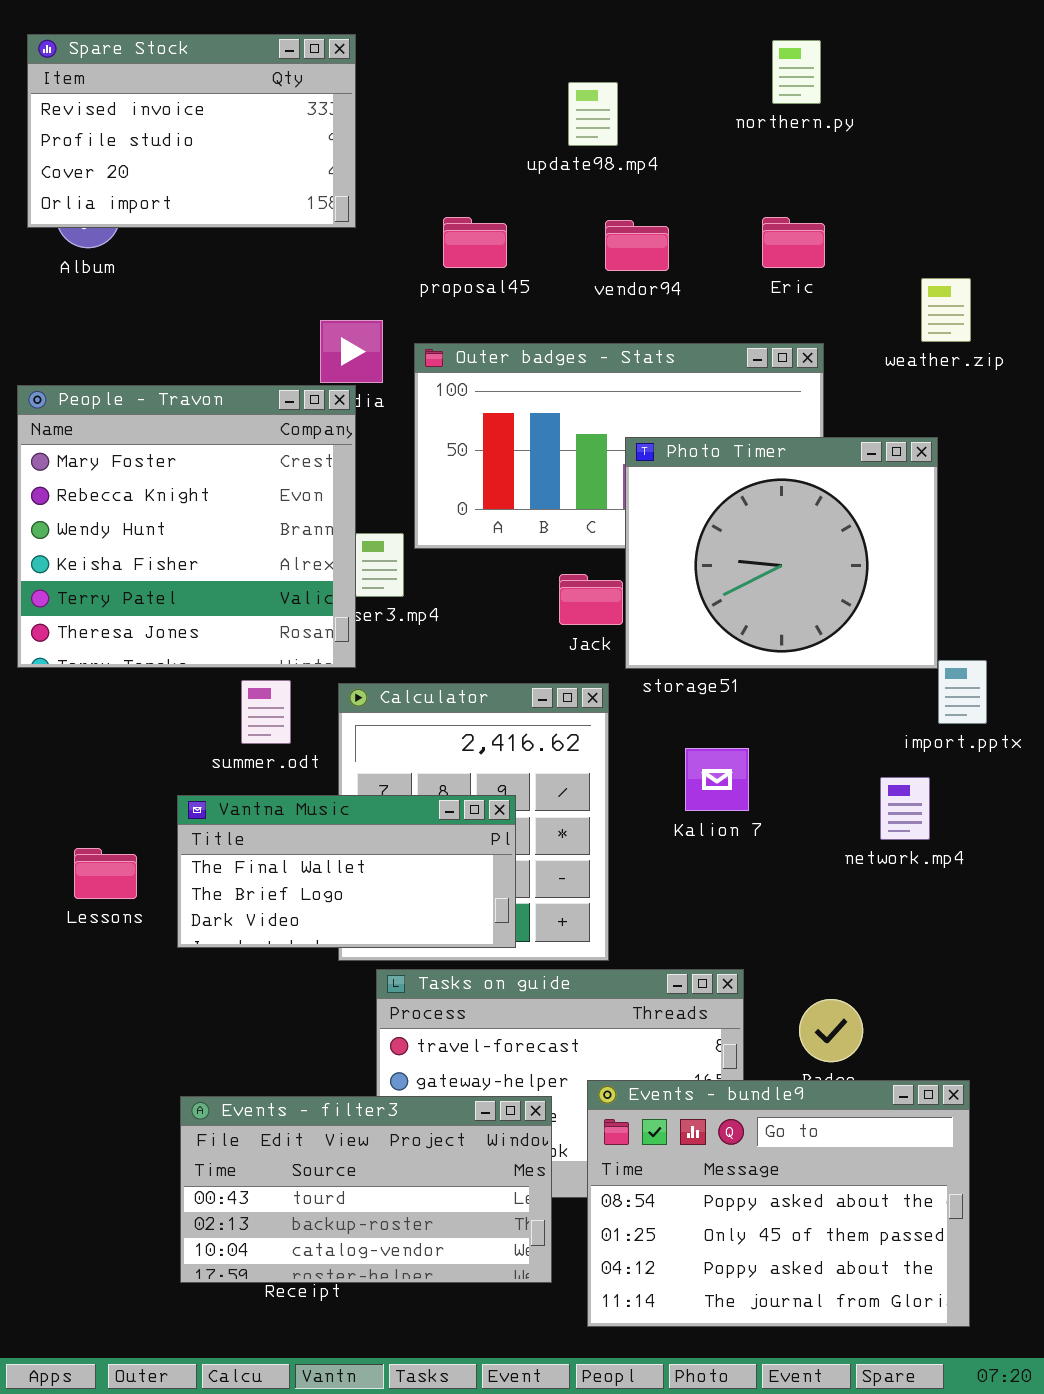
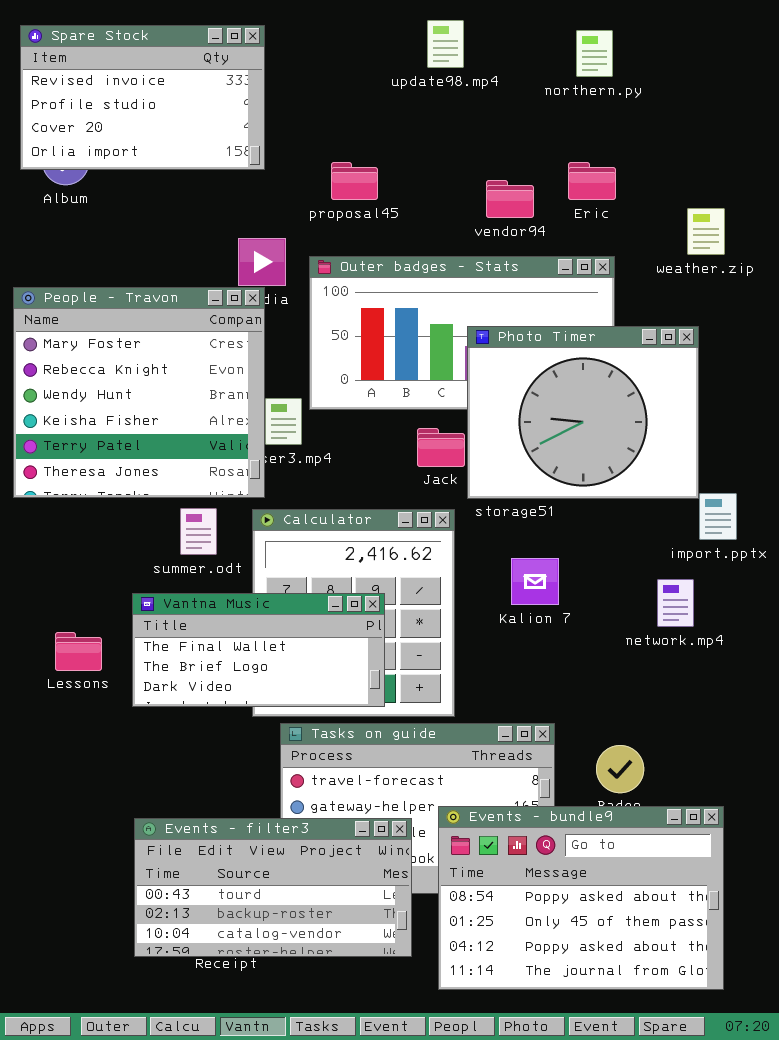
update98.mp4: [568,82,618,146] -> [427,20,464,68], moved
vendor94: [605,220,669,271] -> [486,180,534,218], moved

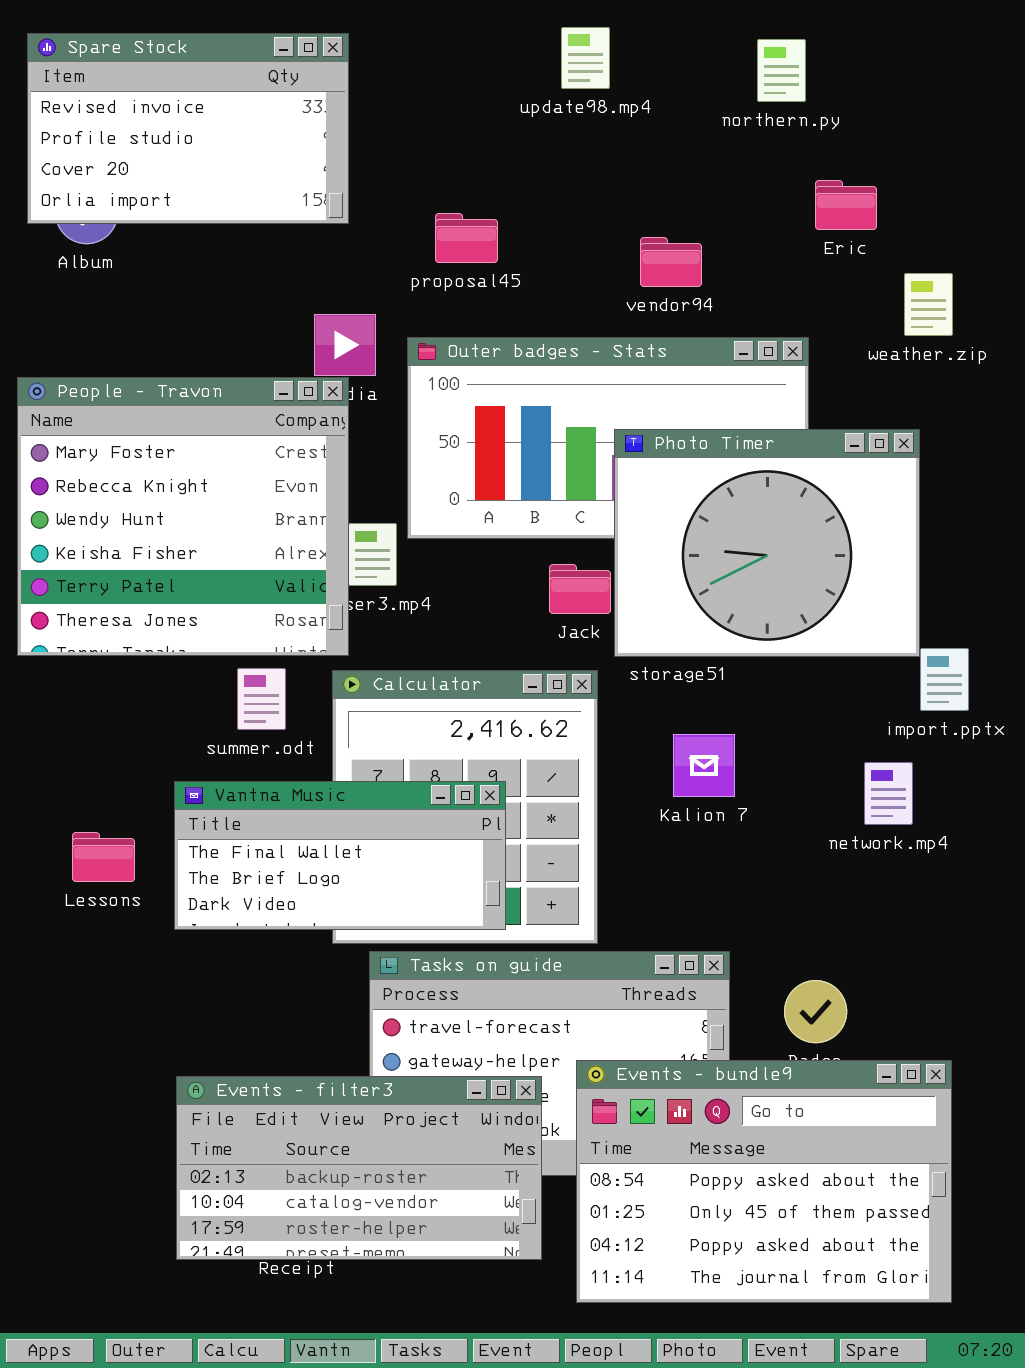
Eric: [568,162,616,200] -> [815,180,877,230], moved
Events - filter3: [134,818,412,957] -> [176,1076,542,1260], scrolled down 1 row

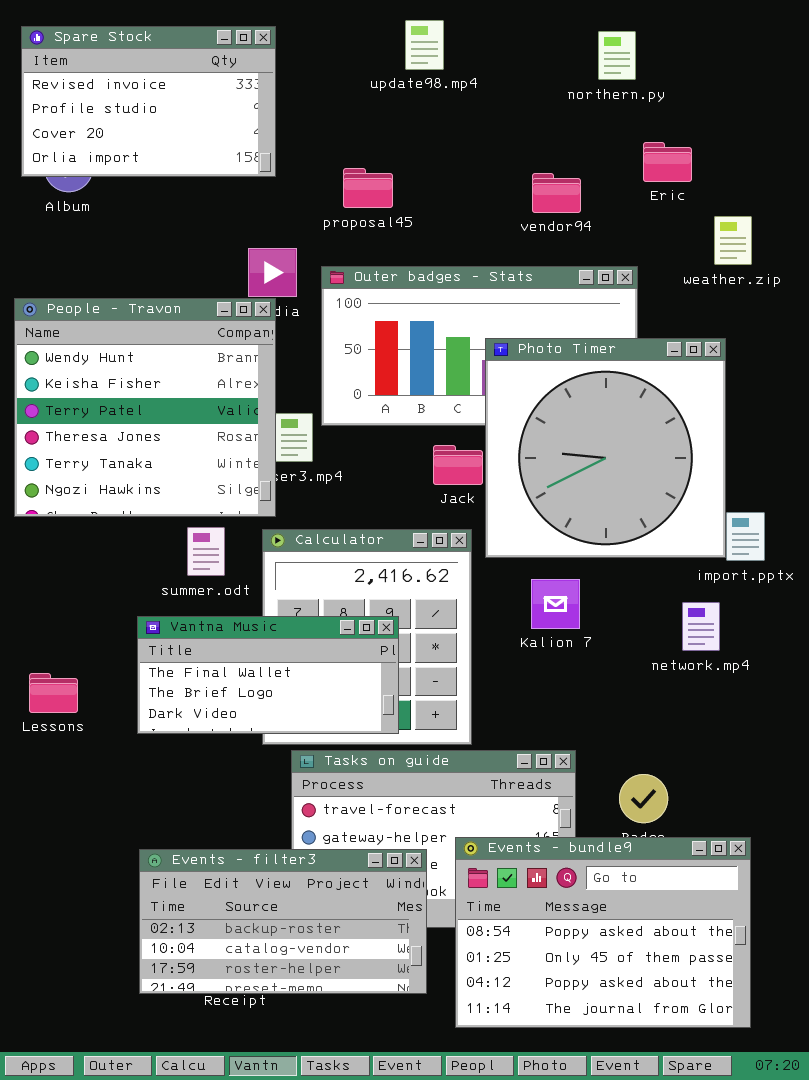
update98.mp4: [561,27,610,89] -> [405,20,444,70], moved
vendor94: [640,237,702,287] -> [532,173,581,213], moved
People - Travon: [17,377,349,656] -> [14,298,276,517], scrolled down 2 rows
Photo Timer: [614,429,920,657] -> [485,338,726,558], resized
Lessons: [72,832,135,882] -> [29,673,78,713], moved

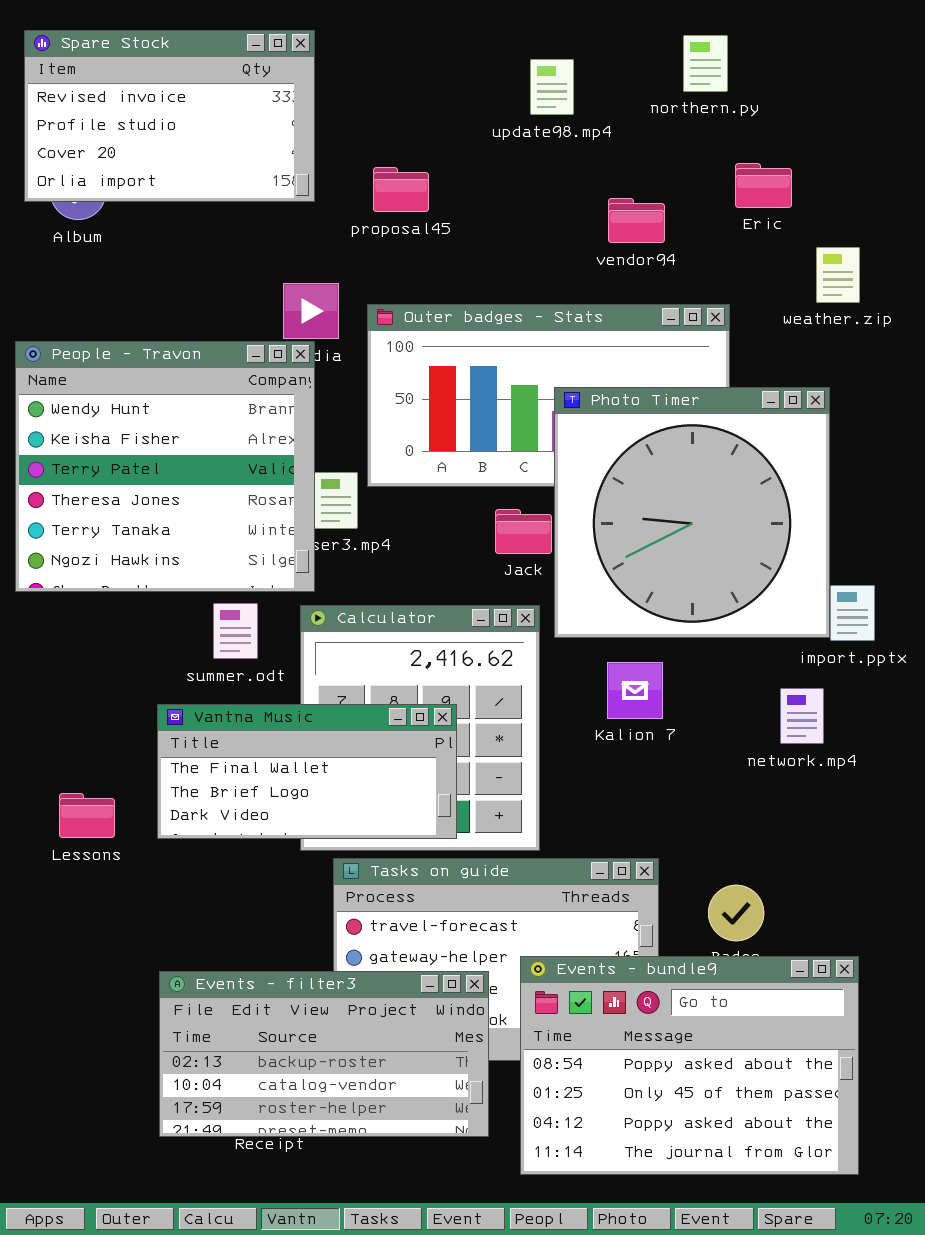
update98.mp4: [405,20,444,70] -> [530,59,574,115], moved
proposal45: [343,168,393,208] -> [373,167,429,212], moved
Lessons: [29,673,78,713] -> [59,793,115,838], moved

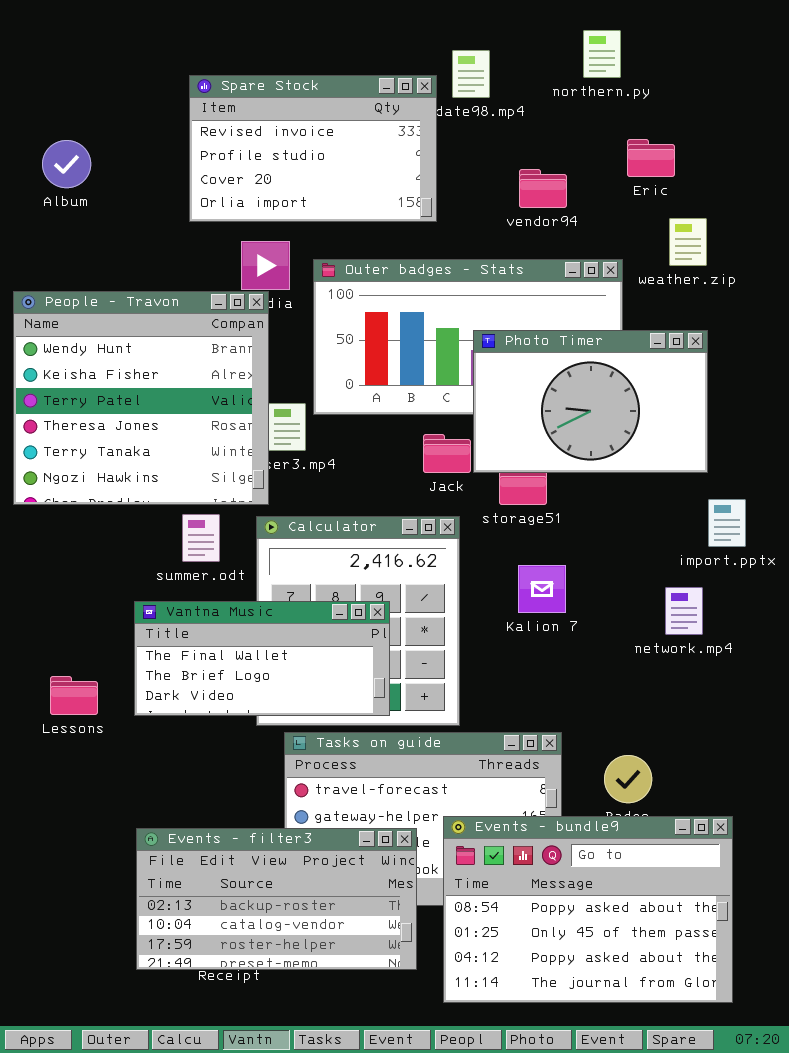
Spare Stock: [24,30,315,202] -> [189,75,437,222], moved
weather.zip: [816,247,860,303] -> [669,218,707,266], moved
Photo Timer: [554,387,830,638] -> [473,330,708,473], resized

